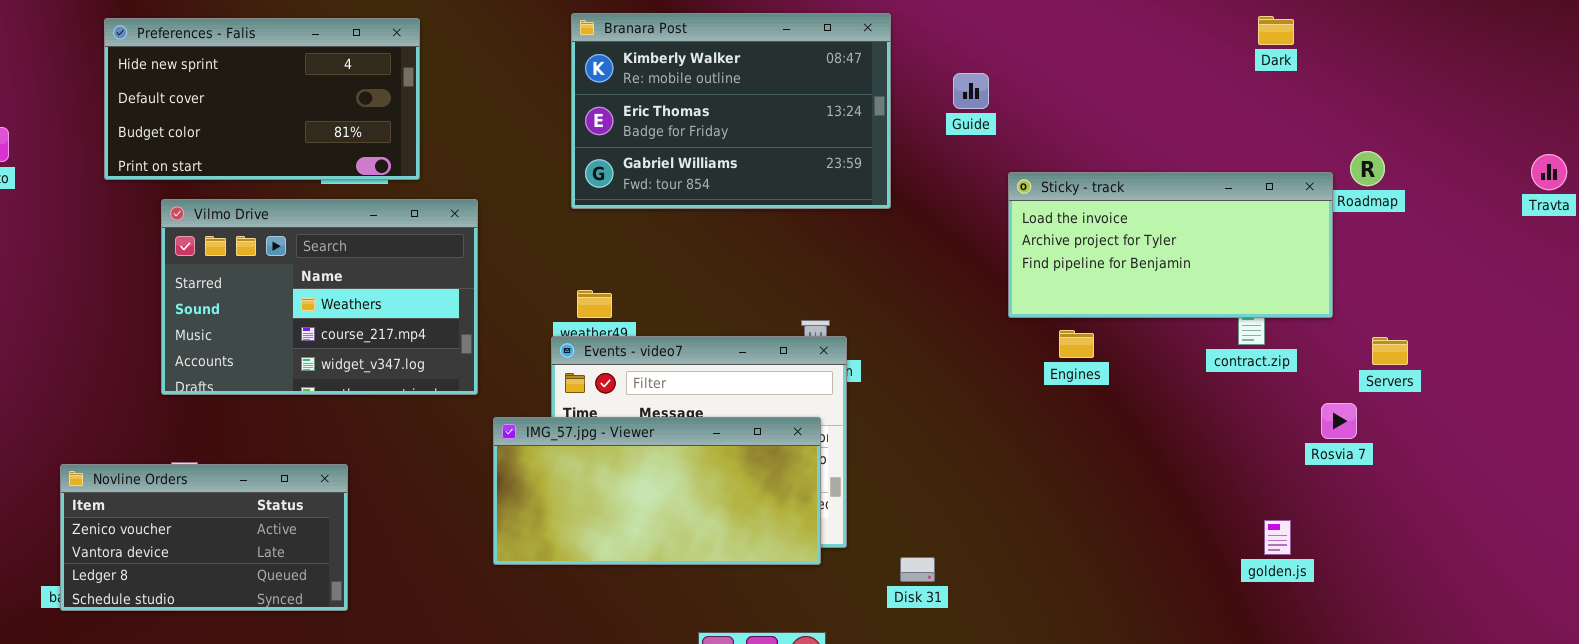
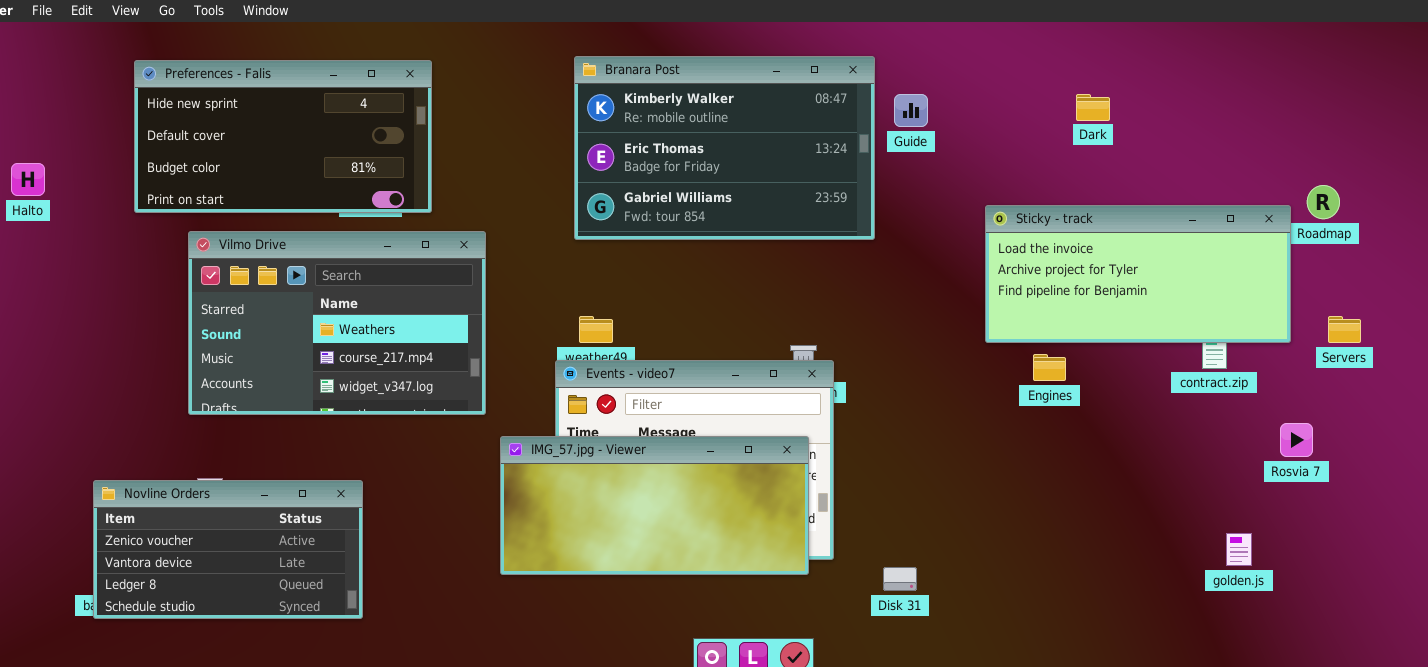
Dark: [1258,16,1294,45] -> [1076,94,1110,121], moved
Guide: [953,73,989,109] -> [894,94,928,127], moved
Servers: [1372,337,1408,365] -> [1328,316,1361,343], moved

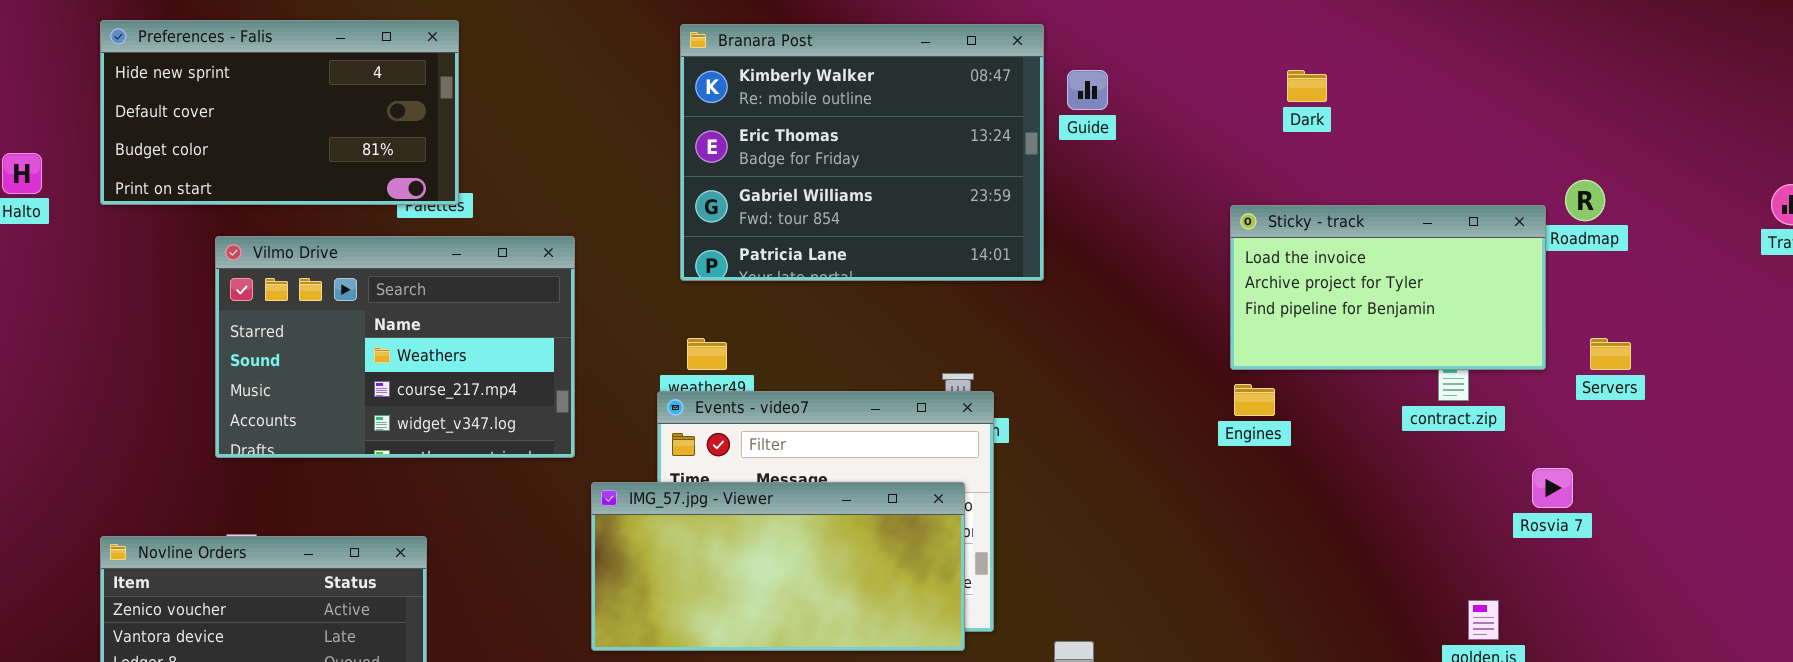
Branara Post: [574,56,875,240] -> [680,24,1044,281], resized
Preferences - Falis: [134,60,432,213] -> [100,20,459,205], moved
Sticky - track: [985,205,1291,343] -> [1230,205,1546,370], resized

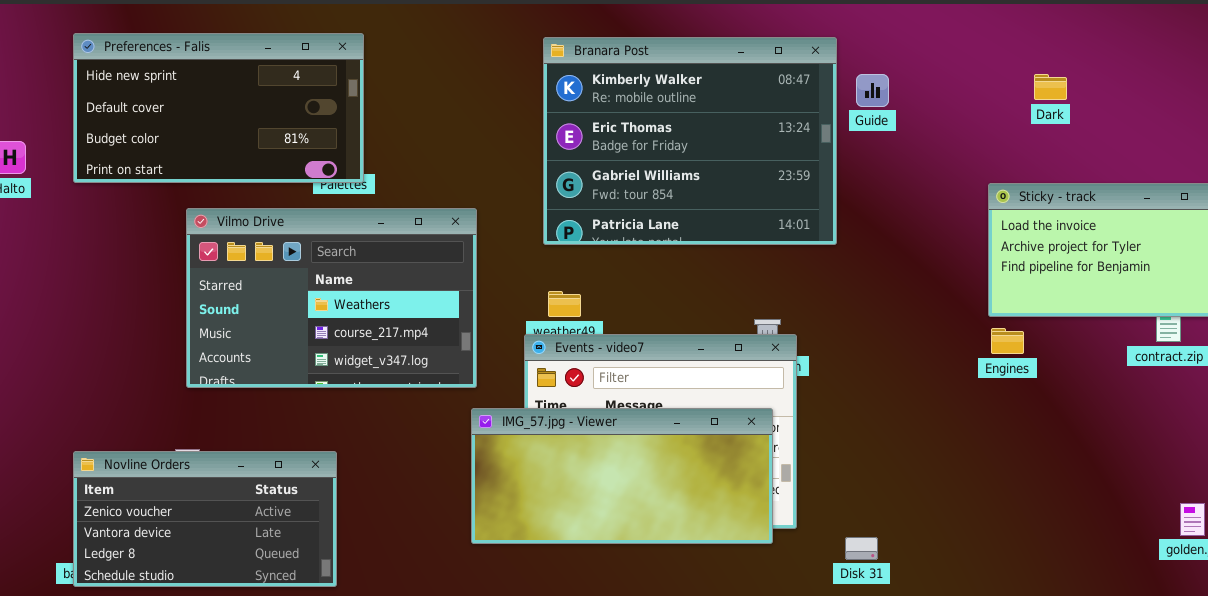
Vilmo Drive: [215,236,575,458] -> [186,208,477,388], moved

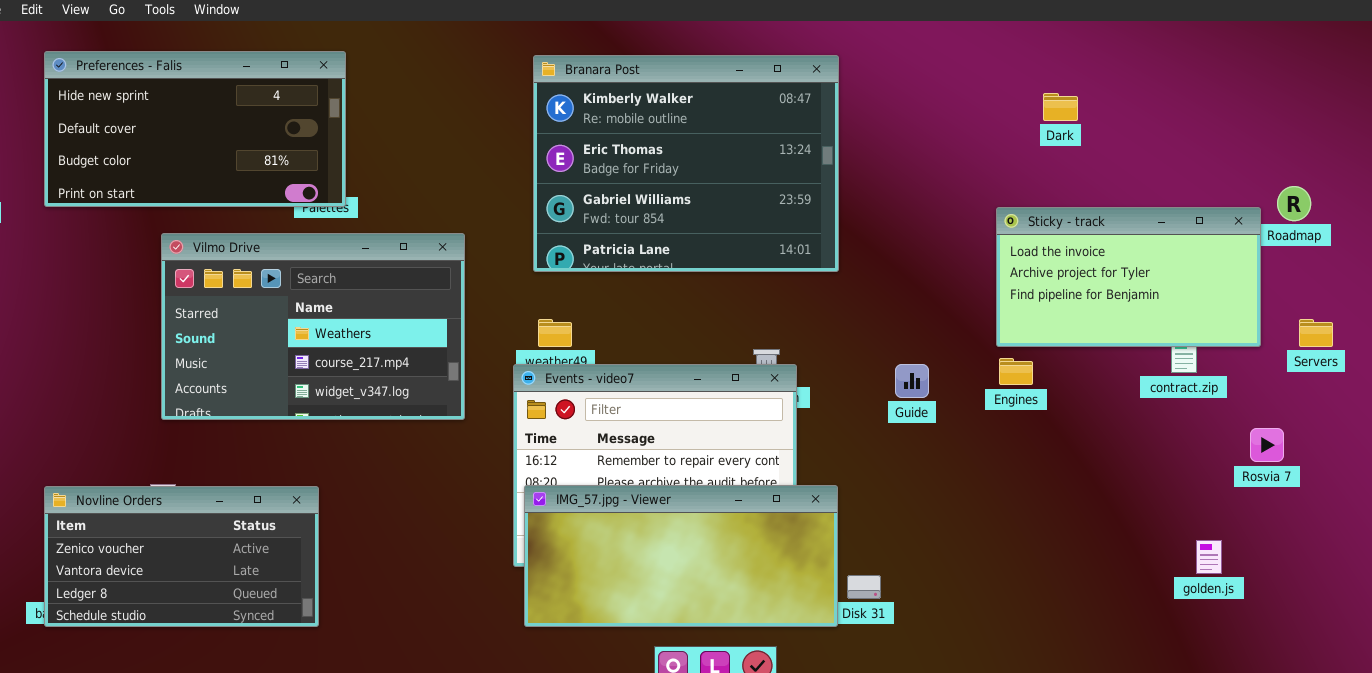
Guide: [856,74,889,107] -> [895,364,929,398], moved
IMG_57.jpg - Viewer: [471,408,773,544] -> [524,485,838,627], moved

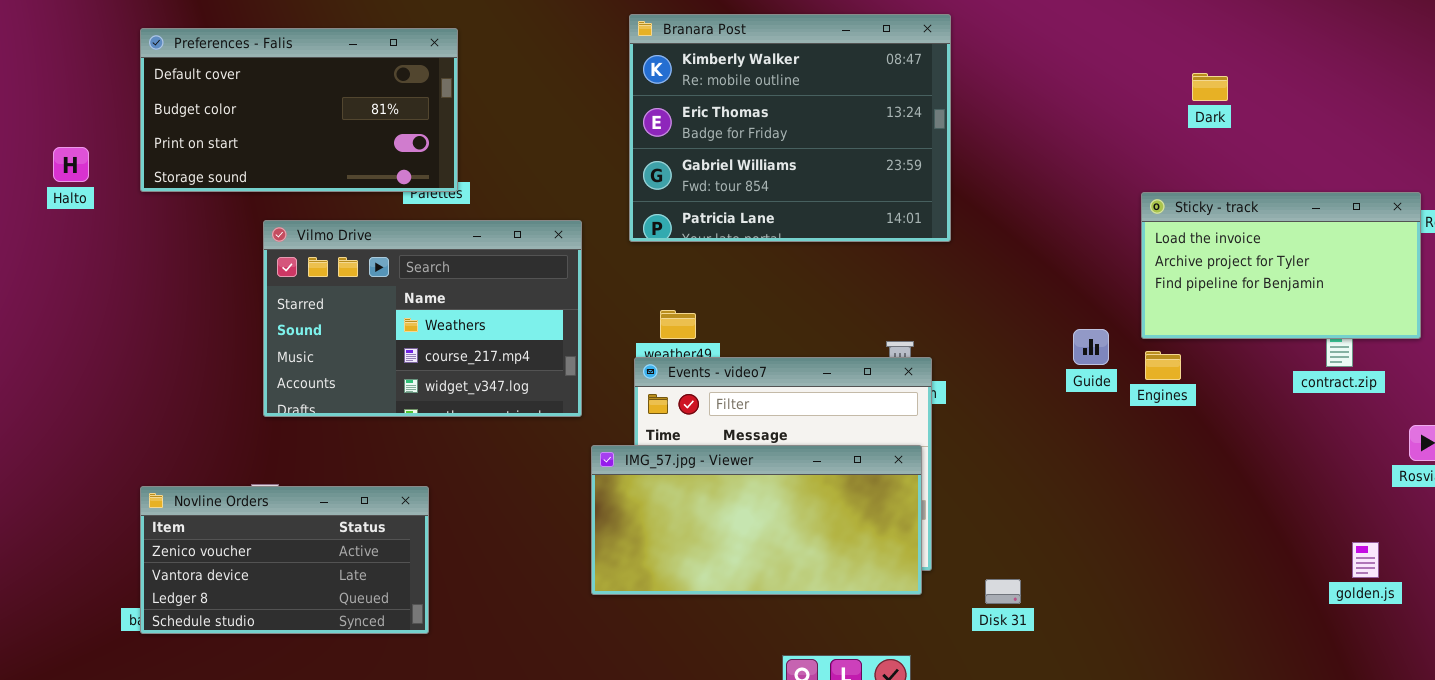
Preferences - Falis: [44,51,346,207] -> [140,28,458,192], scrolled down 1 row
Branara Post: [533,55,839,272] -> [629,14,951,242], moved
Guide: [895,364,929,398] -> [1073,329,1109,365], moved
IMG_57.jpg - Viewer: [524,485,838,627] -> [591,445,922,595], moved

